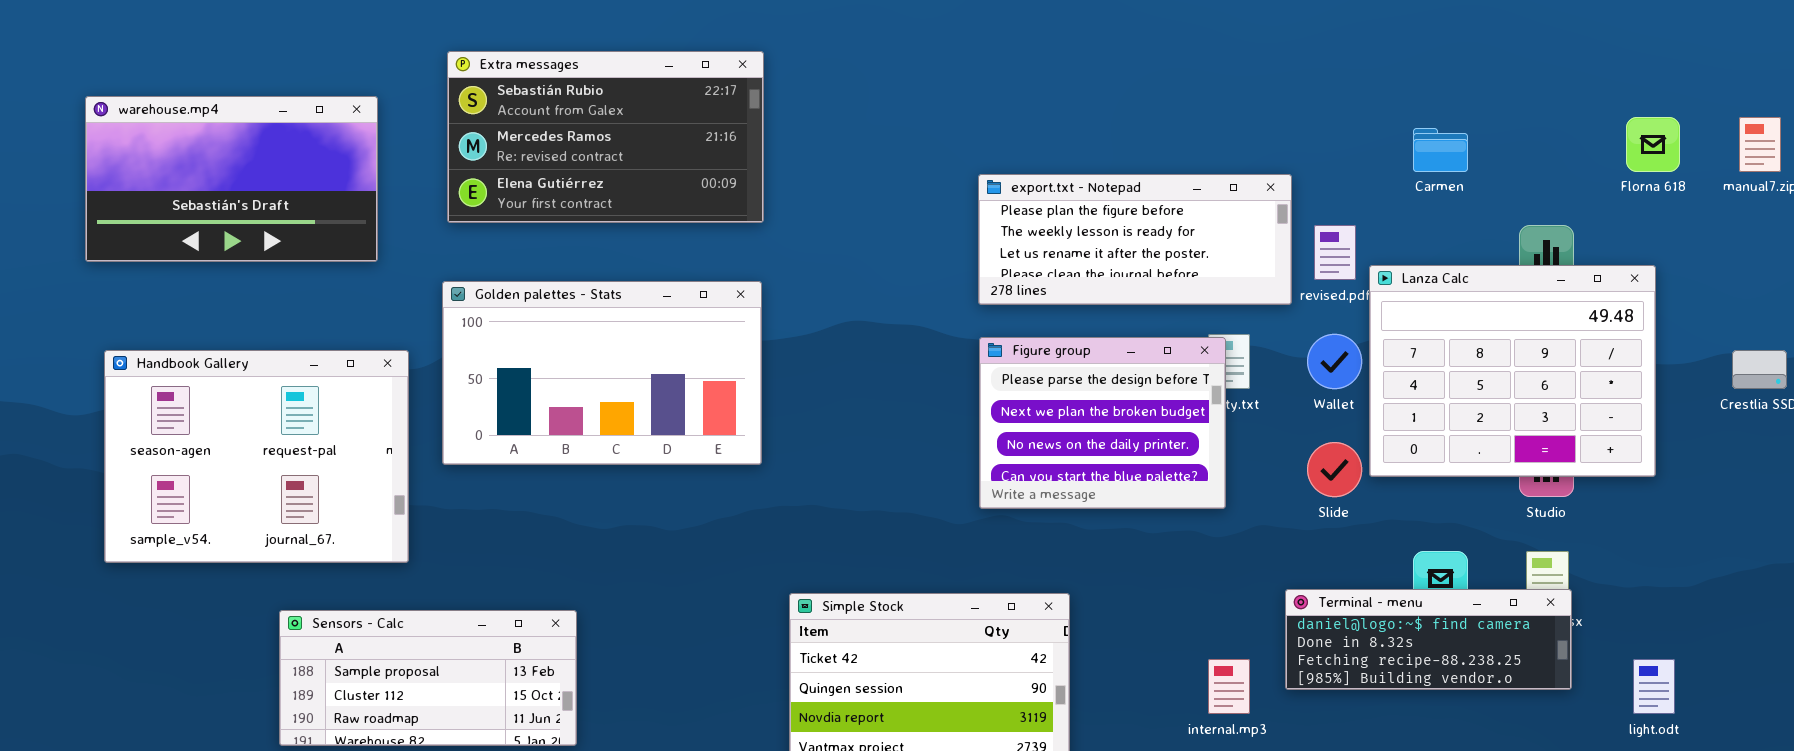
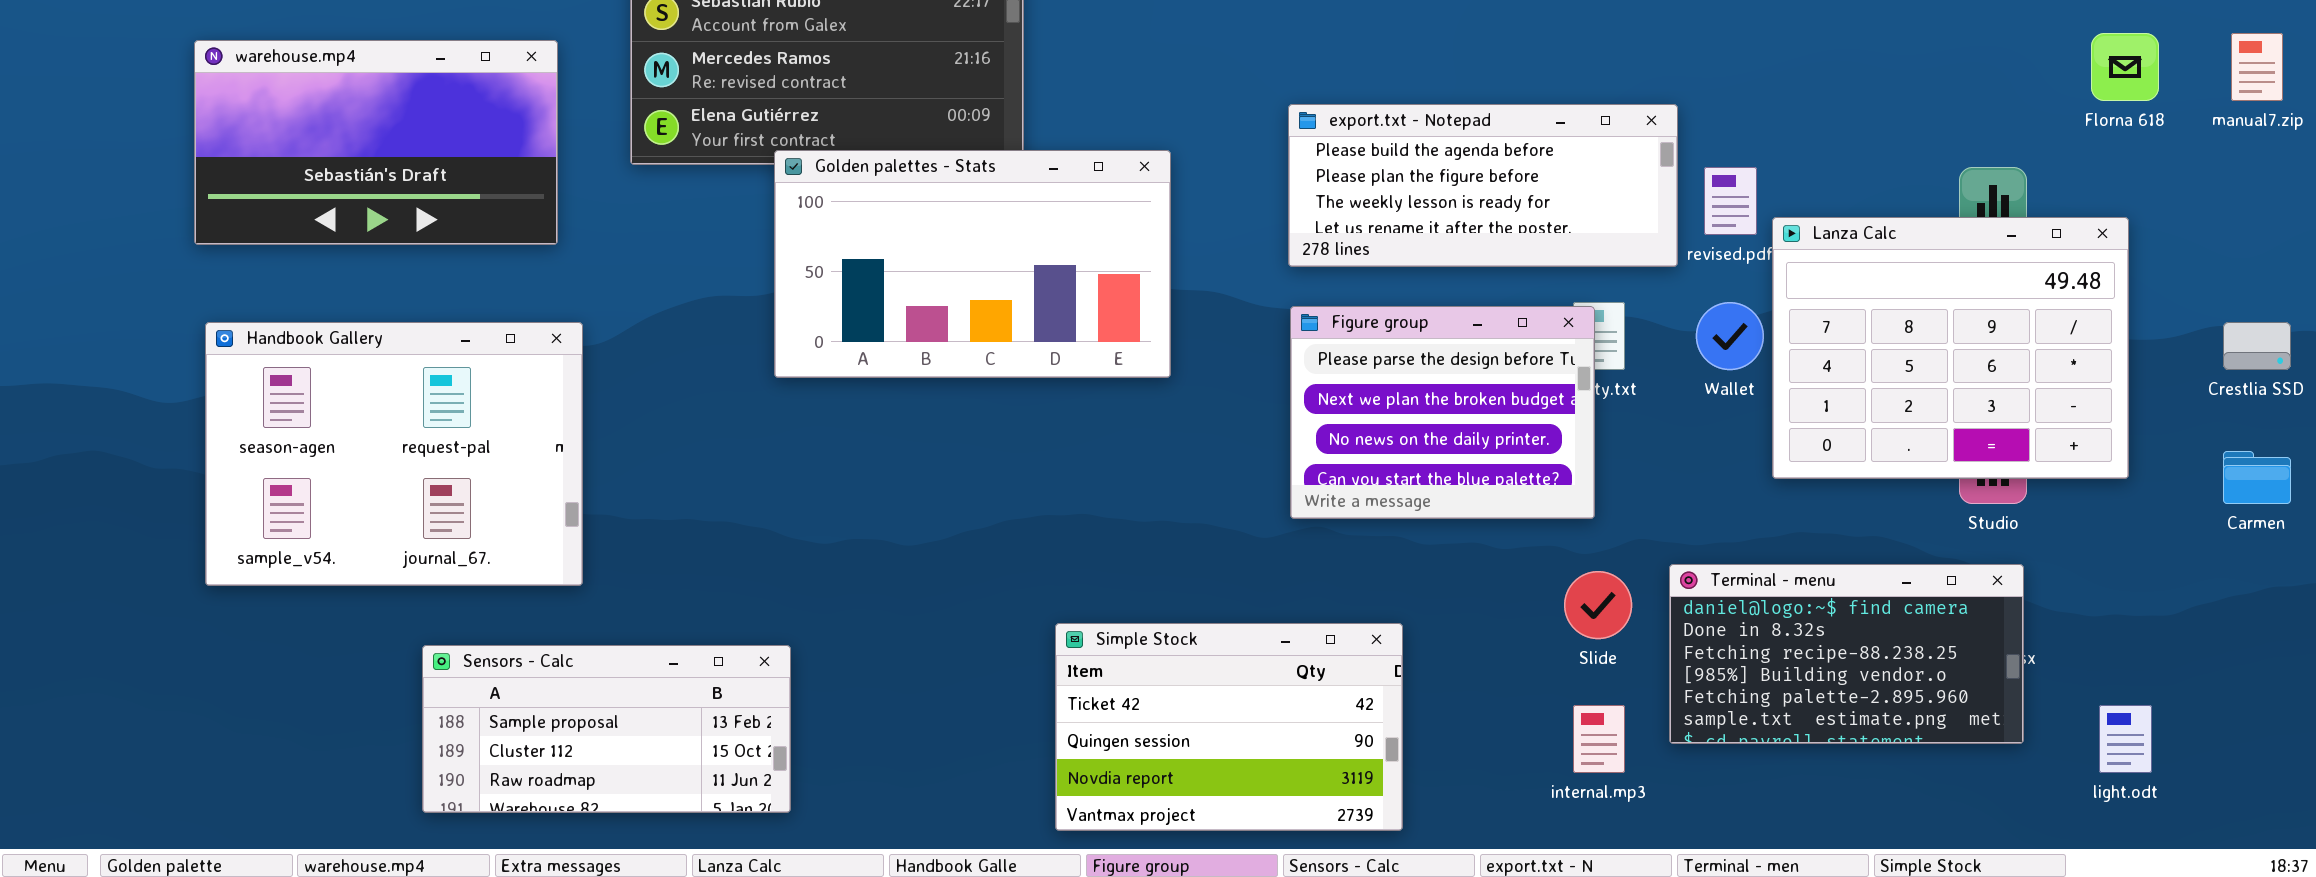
warehouse.mp4: [85,96,378,262] -> [194,40,558,245], moved
Carmen: [1413,128,1468,172] -> [2223,451,2291,504], moved
export.txt - Notepad: [978,174,1292,305] -> [1288,104,1678,267], scrolled up 1 row
Golden palettes - Stats: [442,281,762,465] -> [774,150,1171,378], moved
Slide: [1307,442,1362,497] -> [1564,571,1632,639], moved
Terminal - menu: [1285,589,1572,690] -> [1669,564,2024,744], resized

